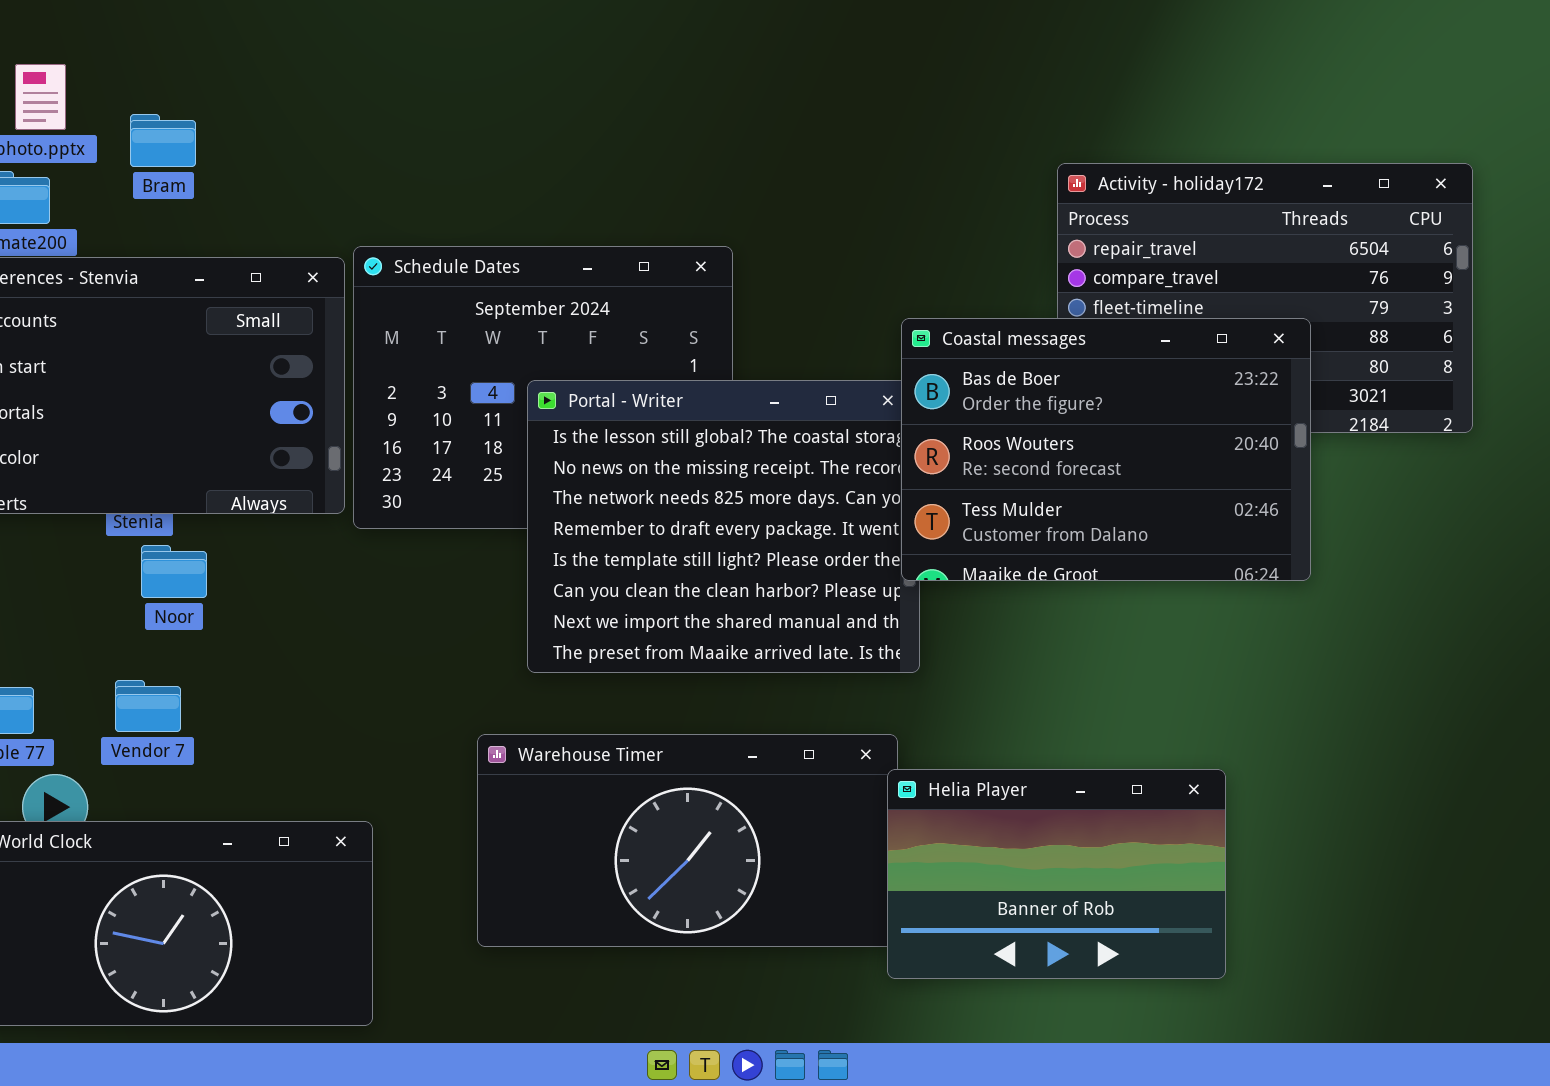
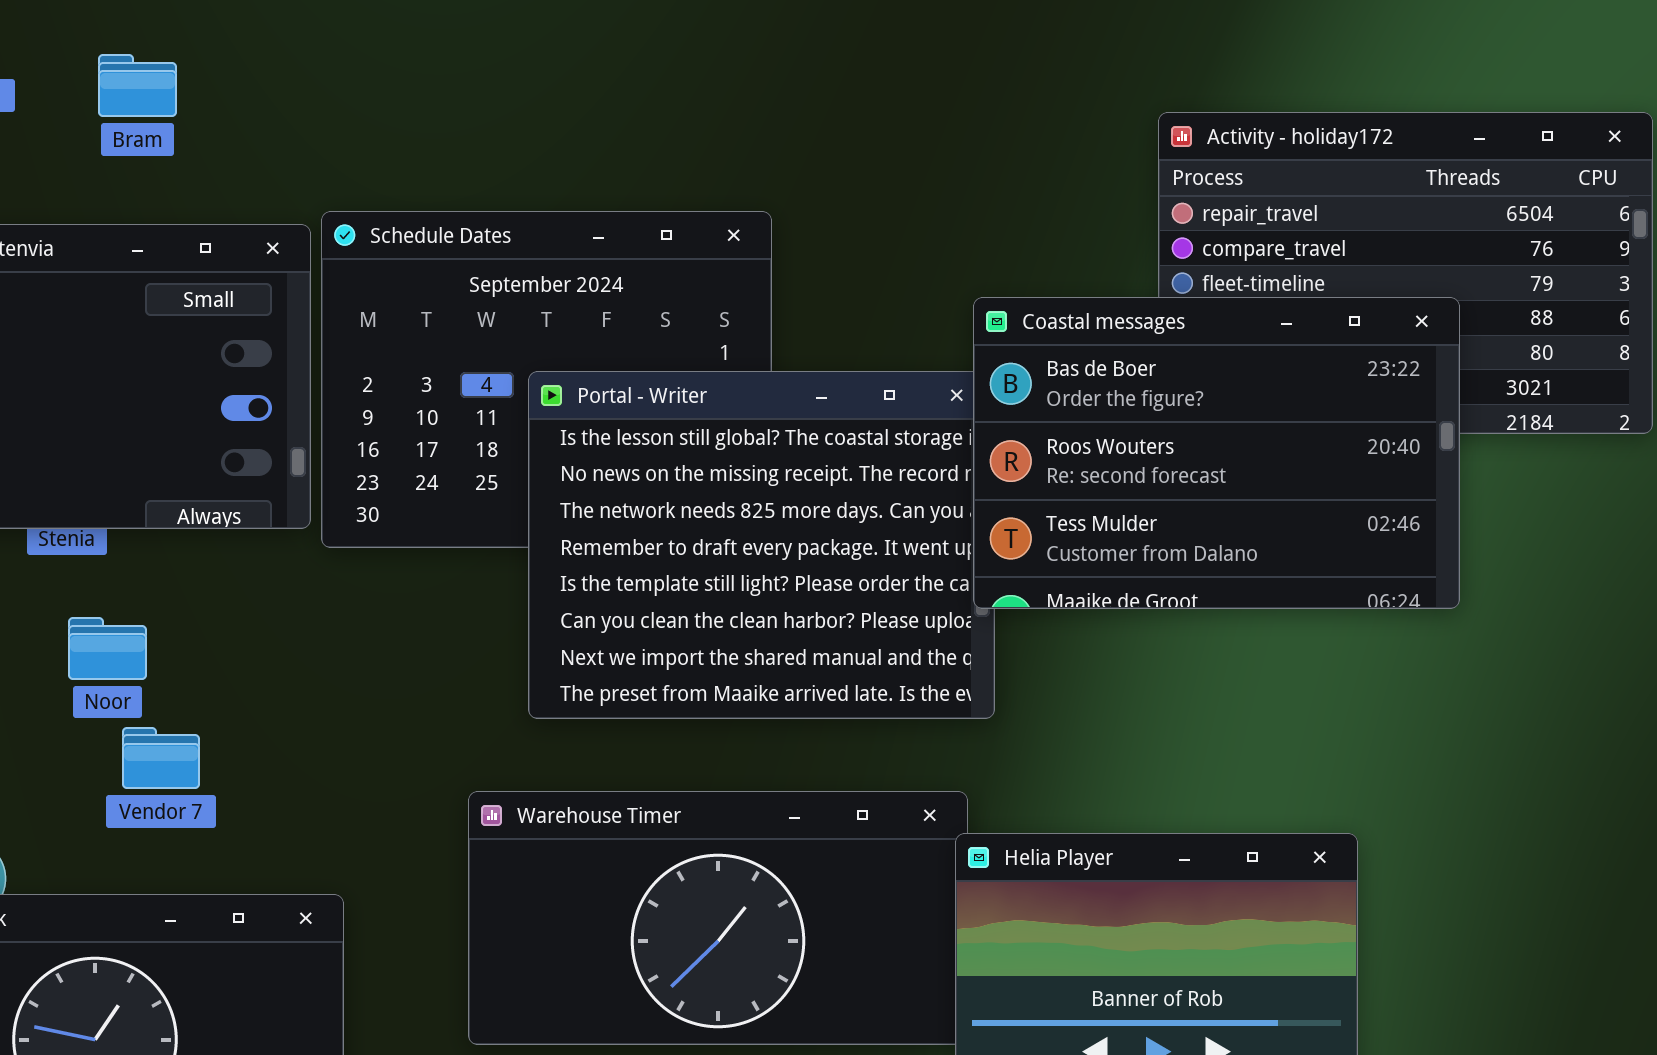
Bram: [130,114,196,167] -> [98,54,177,117], moved
Noor: [141,545,207,598] -> [68,617,147,680], moved
Vendor 7: [115,680,181,732] -> [122,727,200,789], moved

